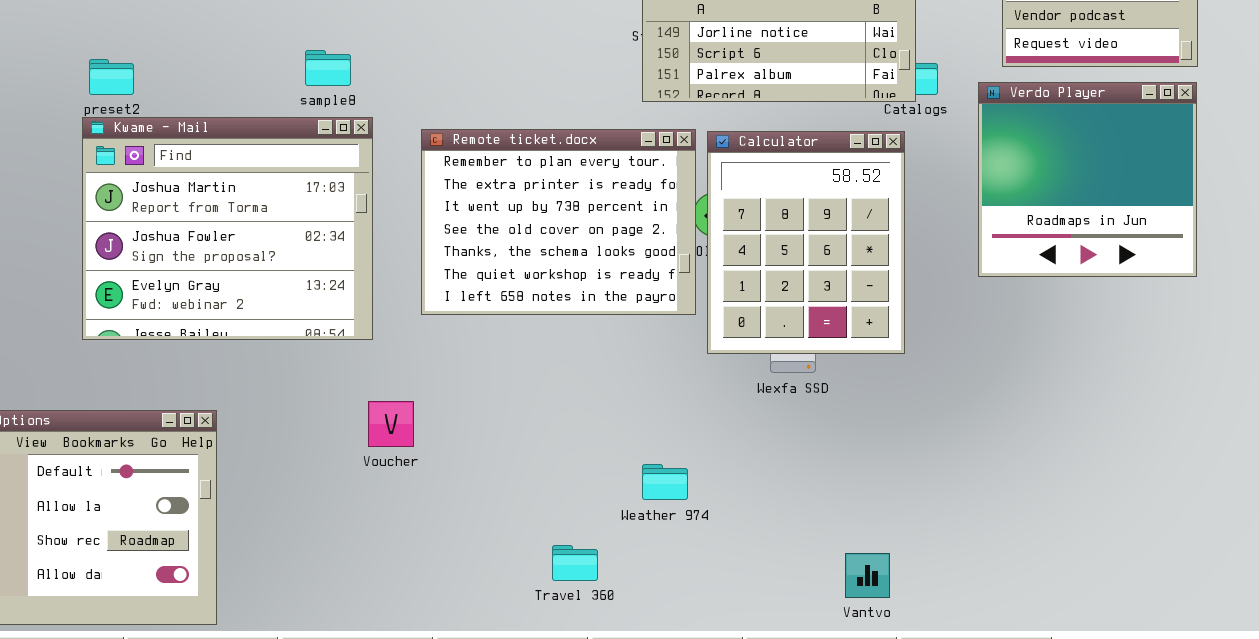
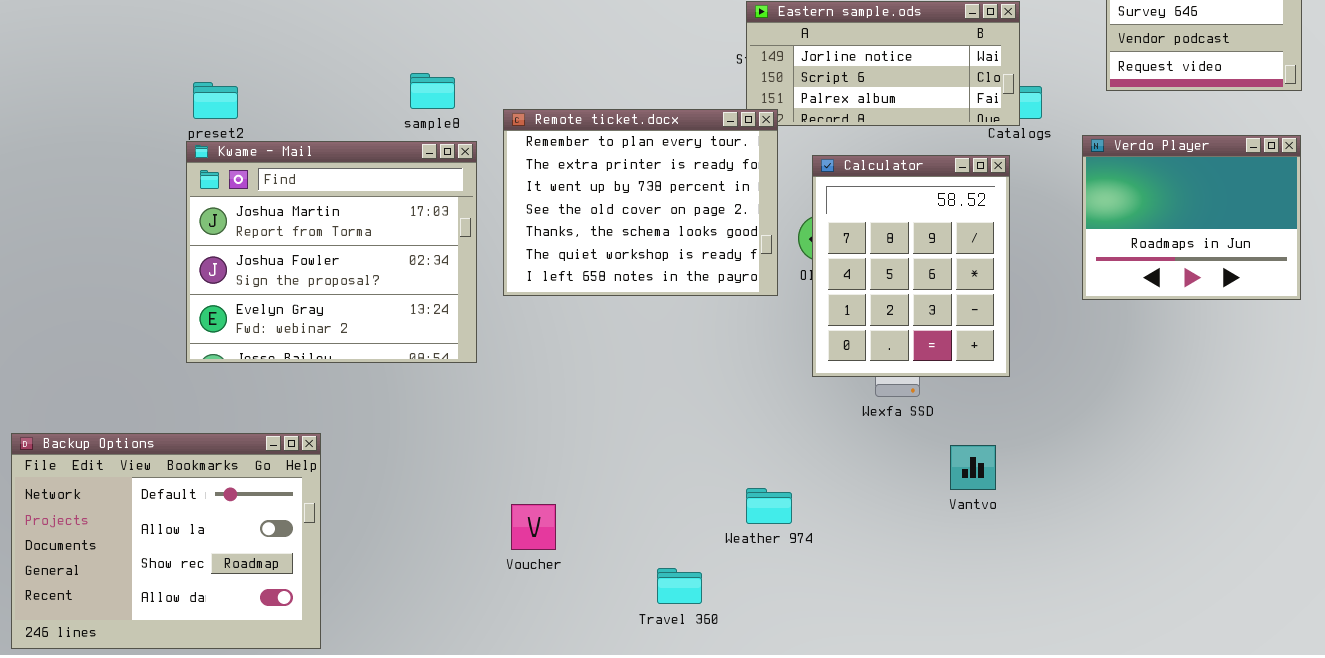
Verdo Player: [978,82,1197,277] -> [1082,135,1301,300], resized
Remote ticket.docx: [421,129,696,315] -> [503,109,778,296], moved
Voucher: [368,401,414,447] -> [511,504,556,550], moved
Vantvo: [845,553,890,598] -> [950,445,996,490], moved

